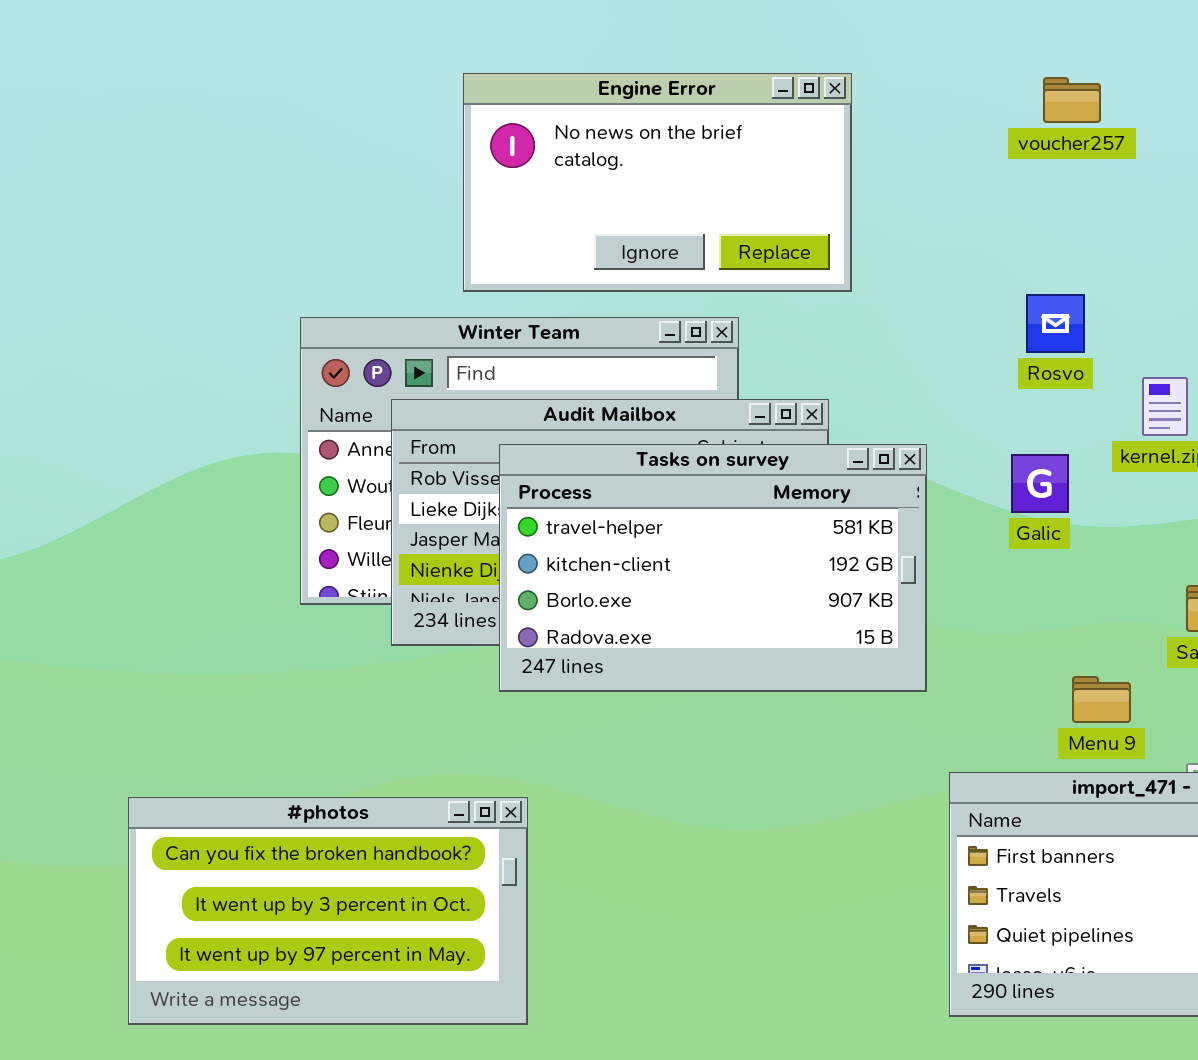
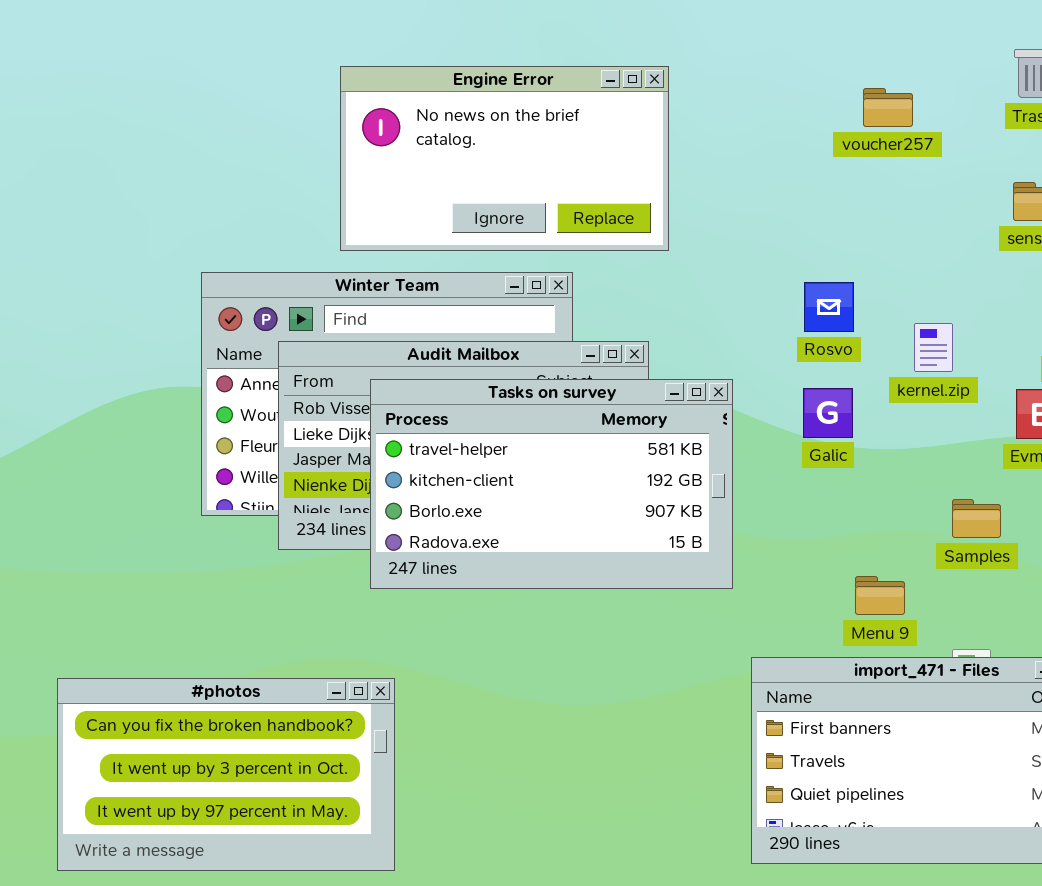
voucher257: [1043,77,1101,123] -> [863,88,913,127], moved
Rosvo: [1026,294,1085,353] -> [804,282,854,332], moved

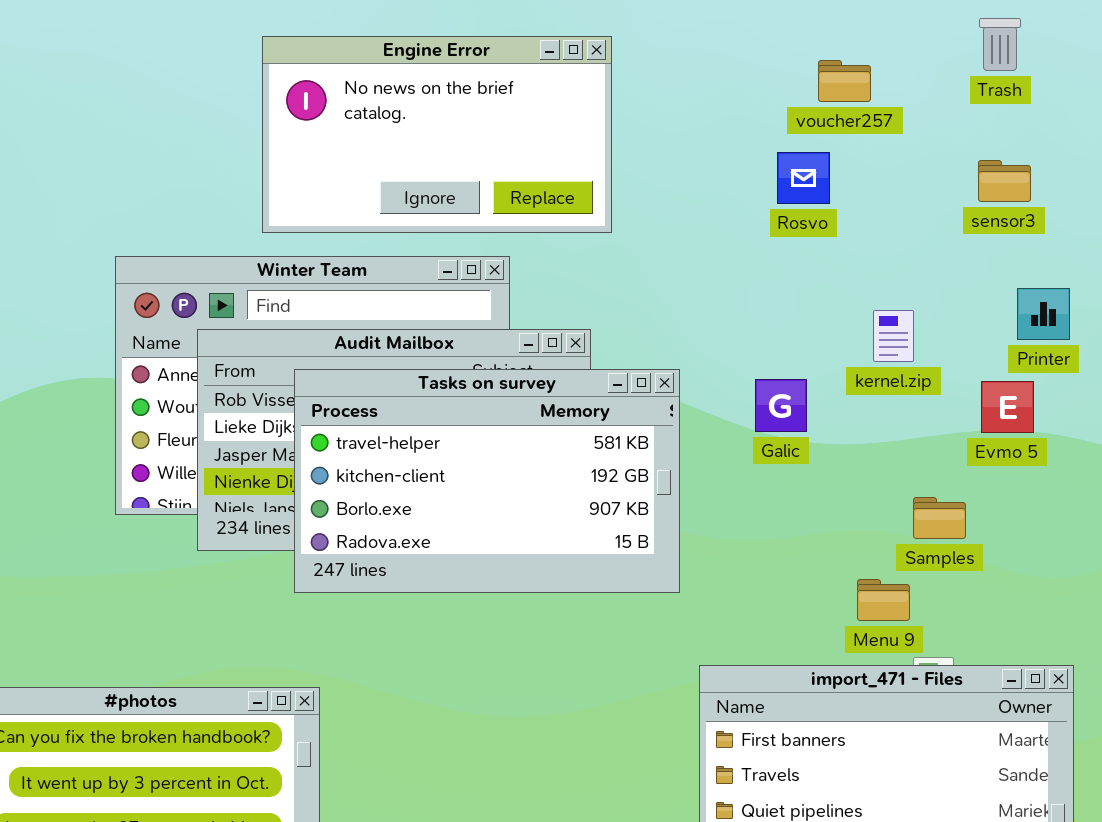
Rosvo: [804,282,854,332] -> [777,152,830,204], moved
Menu 9: [855,576,905,615] -> [857,579,910,621], moved

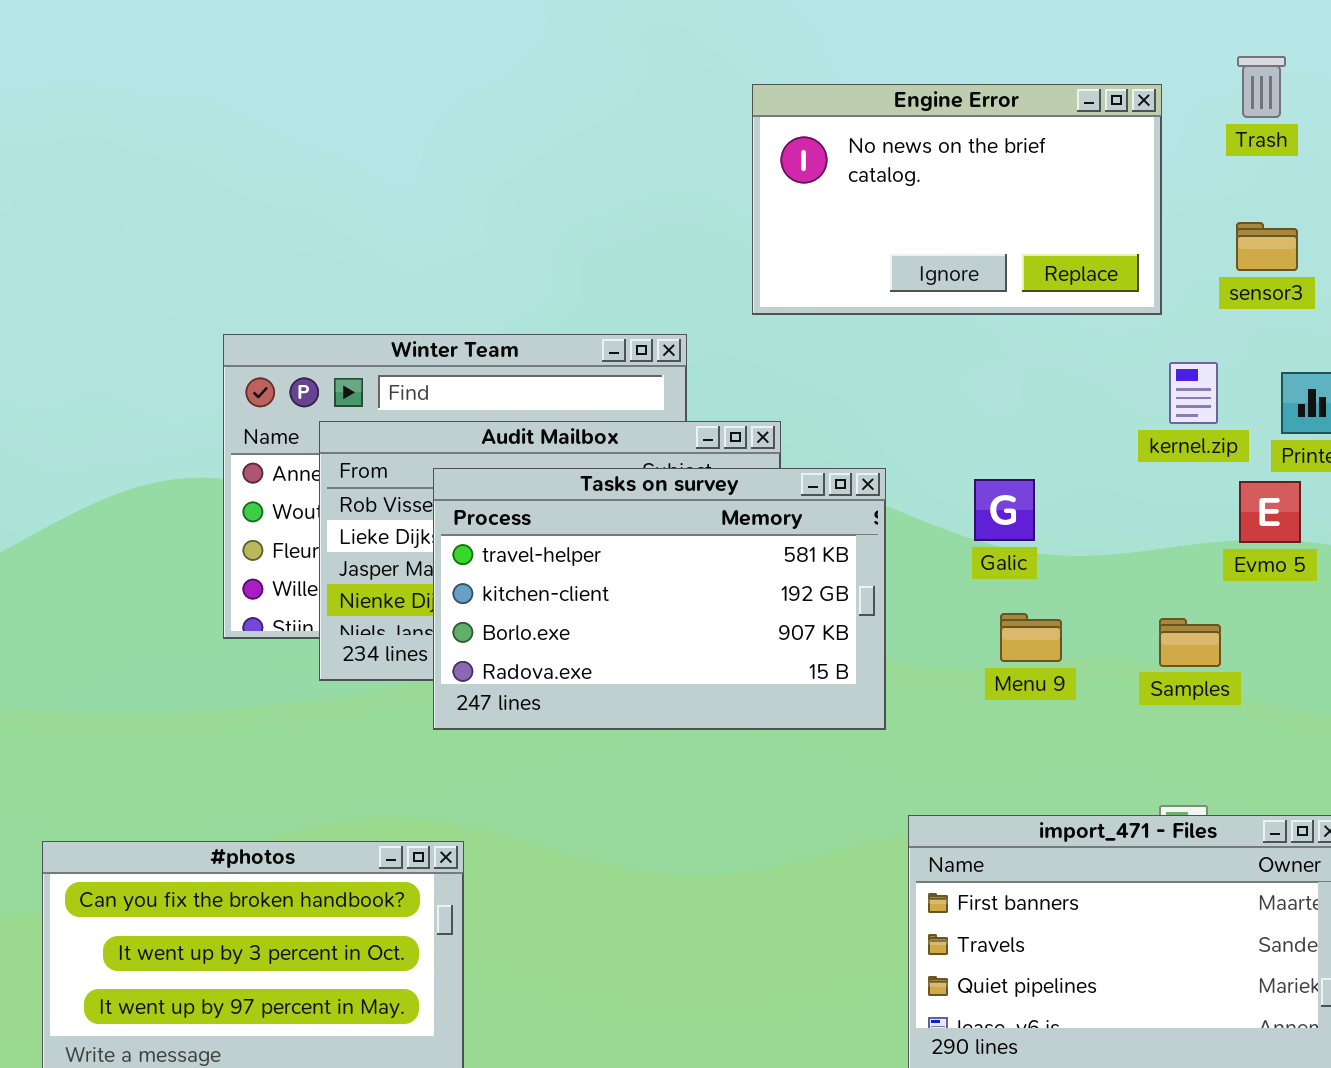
Engine Error: [262,36,612,233] -> [752,84,1162,315], moved
kernel.zip: [873,310,914,362] -> [1169,362,1218,424], moved
Menu 9: [857,579,910,621] -> [1000,613,1062,662], moved

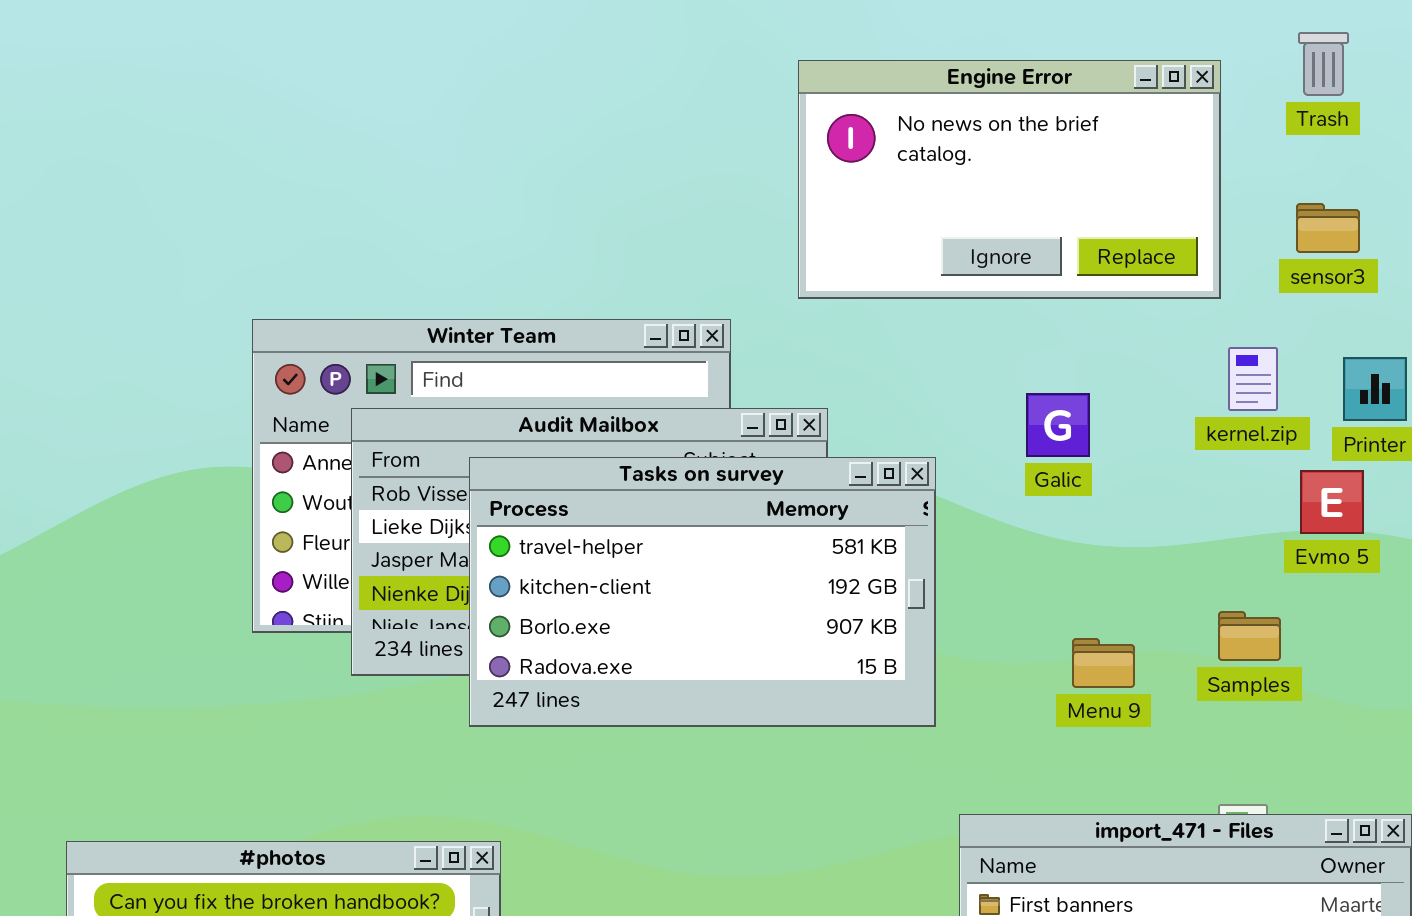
Galic: [974,479,1035,541] -> [1026,393,1090,457], moved
Menu 9: [1000,613,1062,662] -> [1072,638,1135,688], moved

